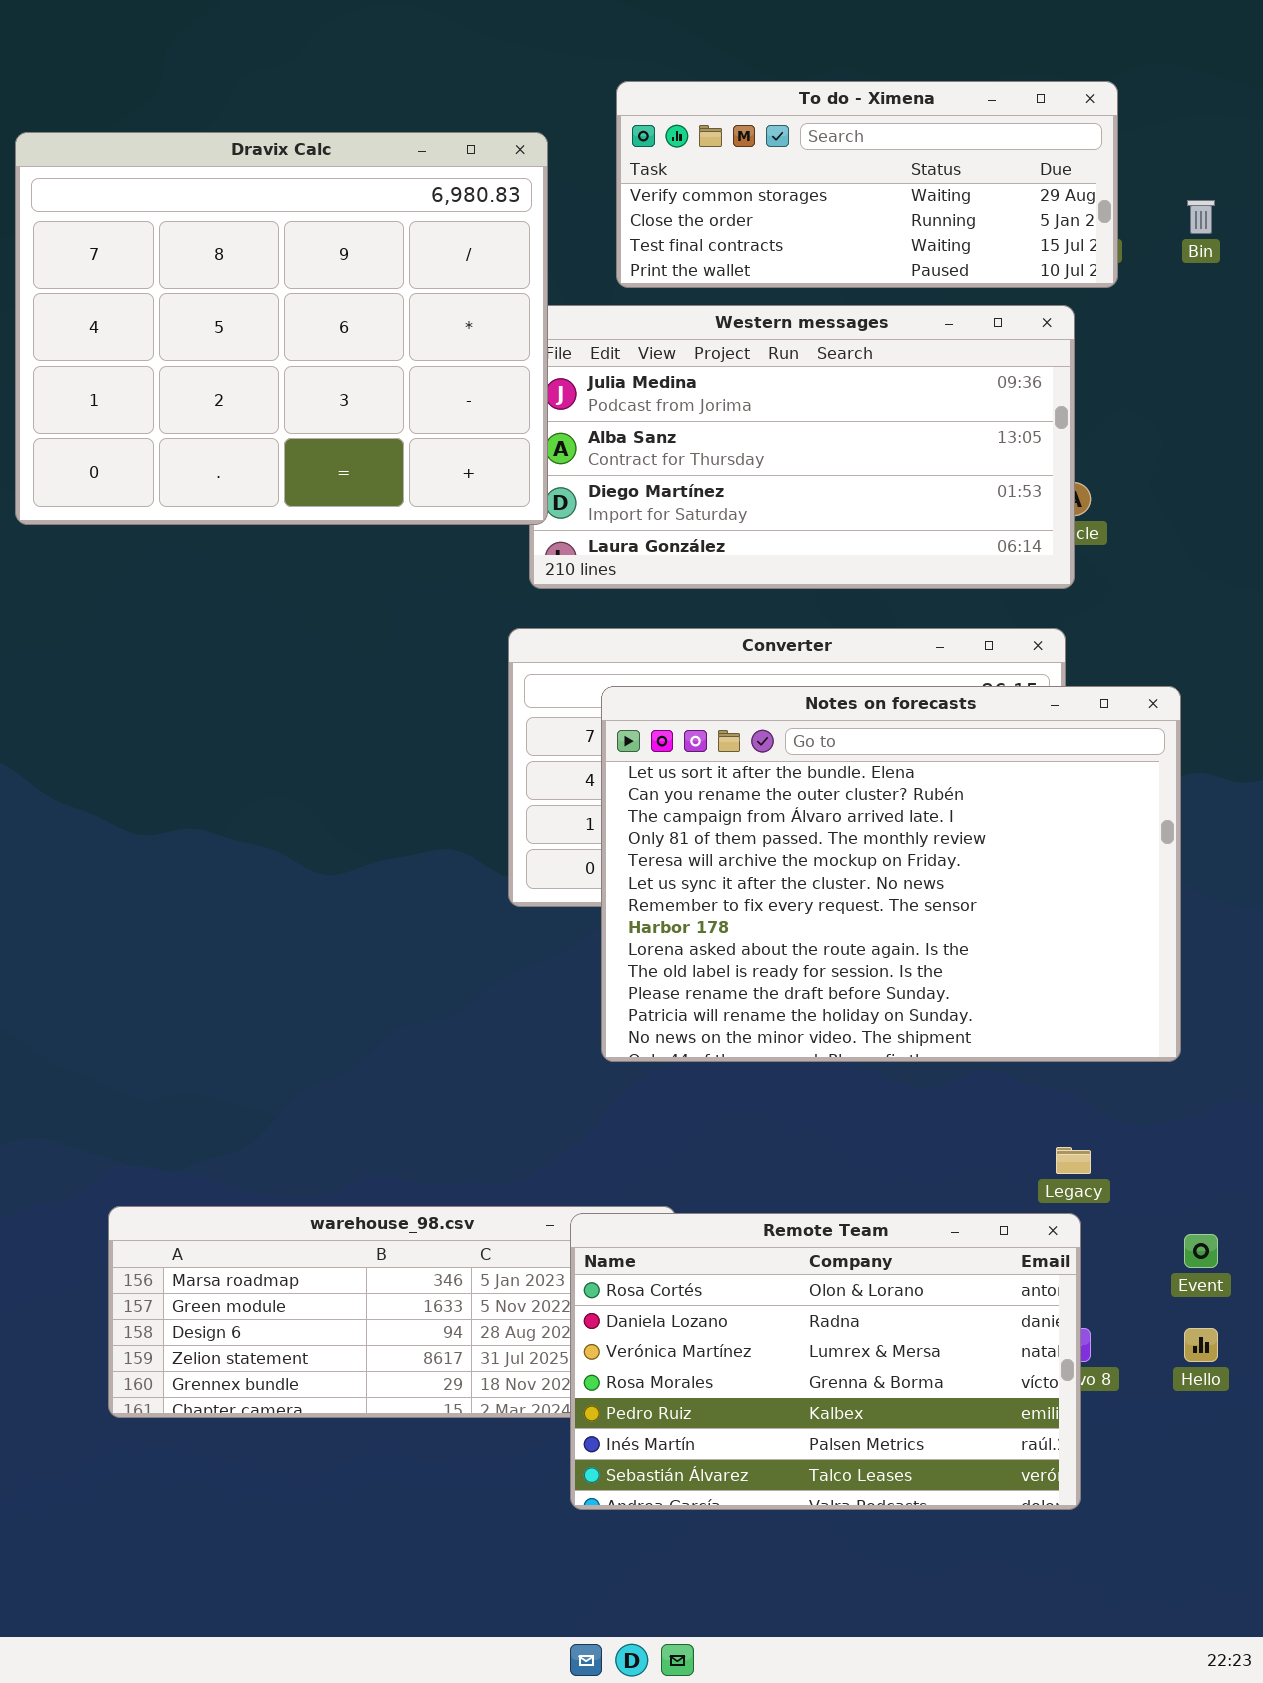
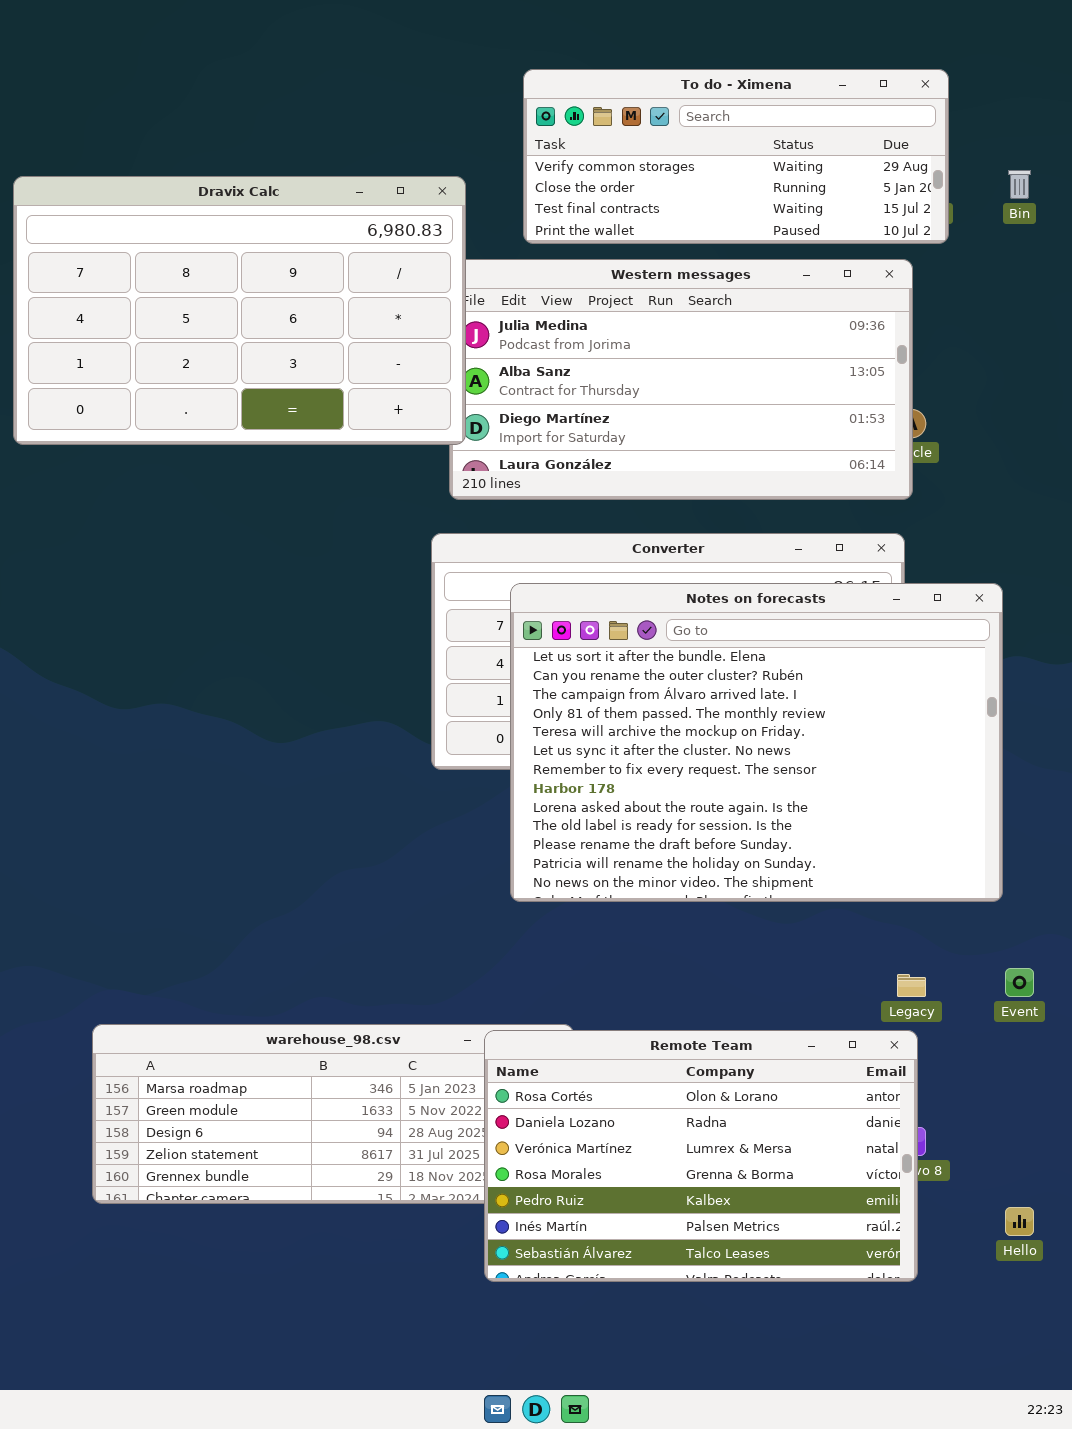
Dravix Calc: [15,132,548,525] -> [13,176,466,445], resized
Event: [1184,1234,1218,1268] -> [1005,968,1034,997], moved
Hello: [1184,1328,1218,1362] -> [1005,1207,1034,1236], moved

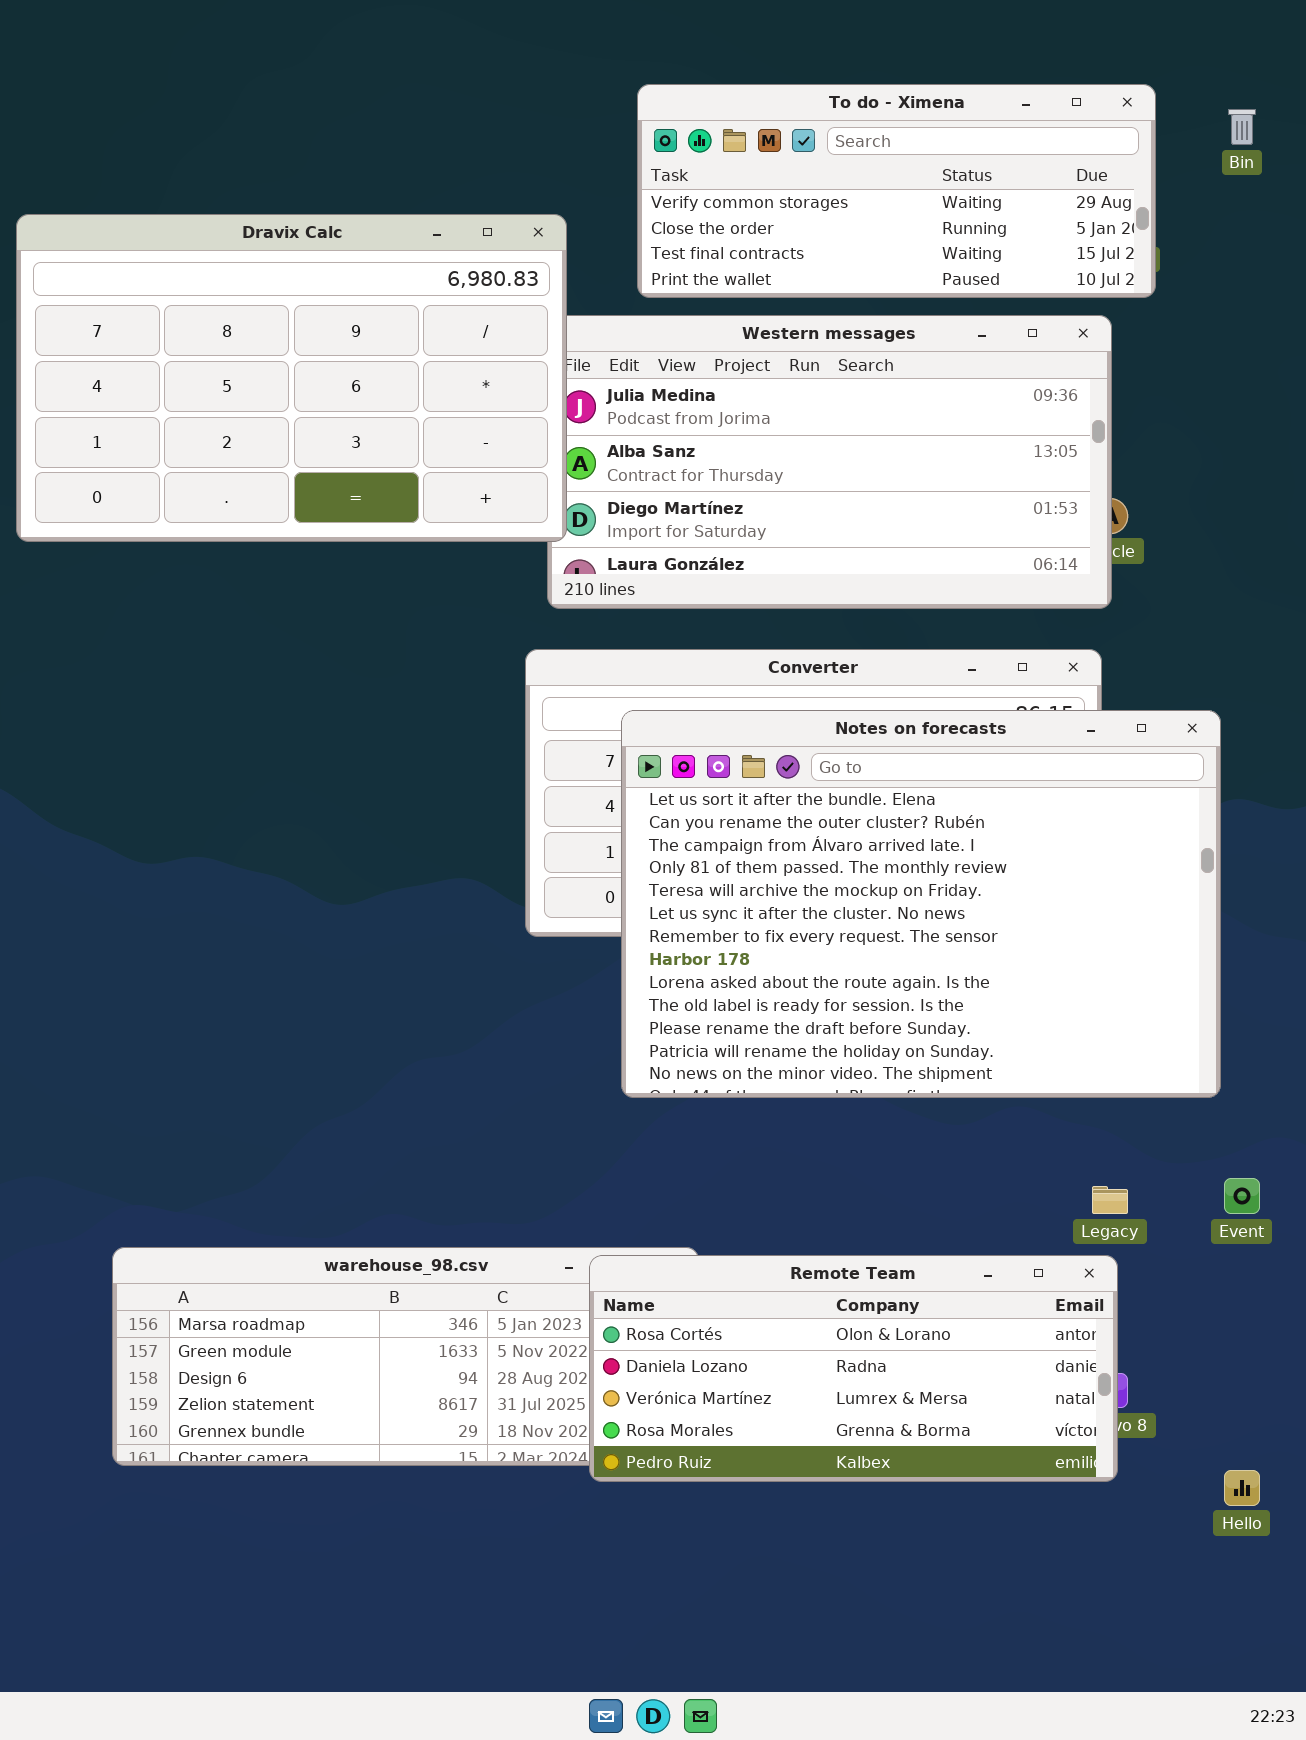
Bin: [1008,170,1031,199] -> [1228,109,1256,145], moved
Remote Team: [484,1030,918,1282] -> [589,1255,1118,1482], resized

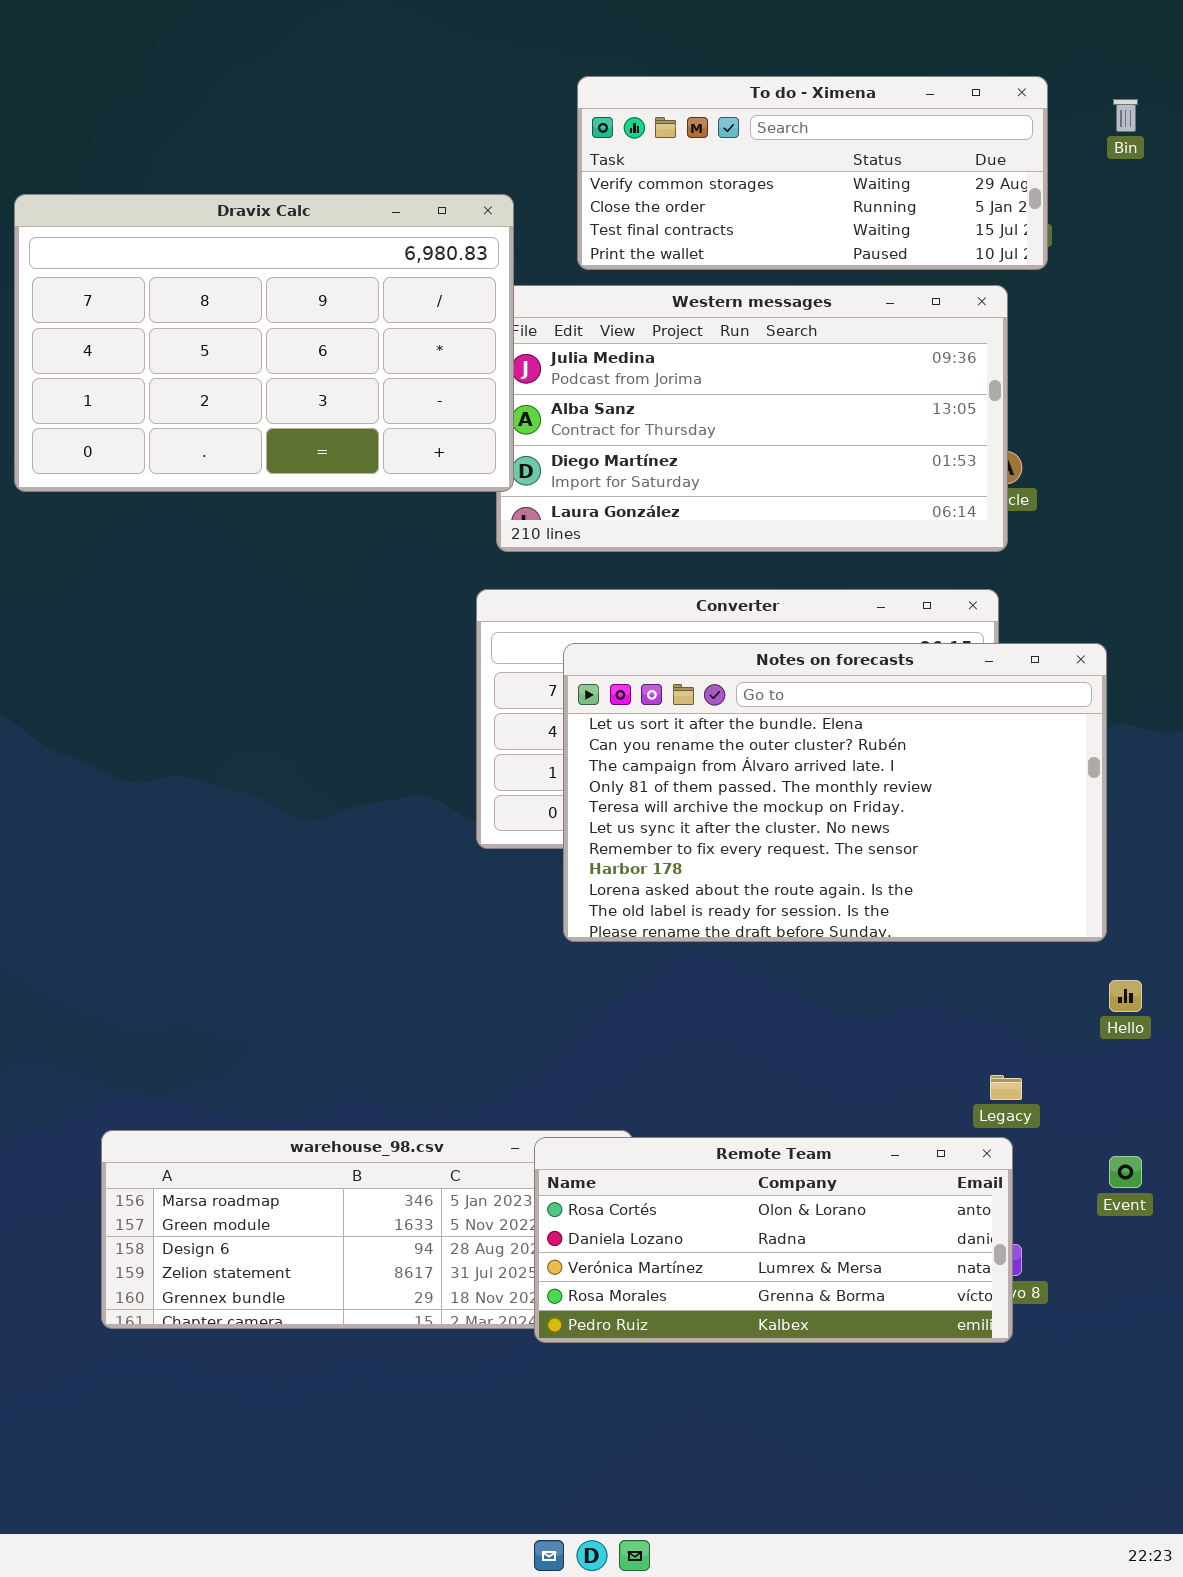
Notes on forecasts: [621,710,1221,1098] -> [563,643,1107,942], resized
Event: [1224,1178,1260,1214] -> [1109,1156,1142,1188], moved
Hello: [1224,1470,1260,1506] -> [1109,980,1142,1012], moved

